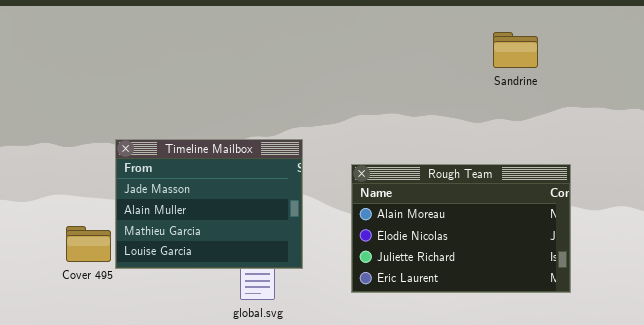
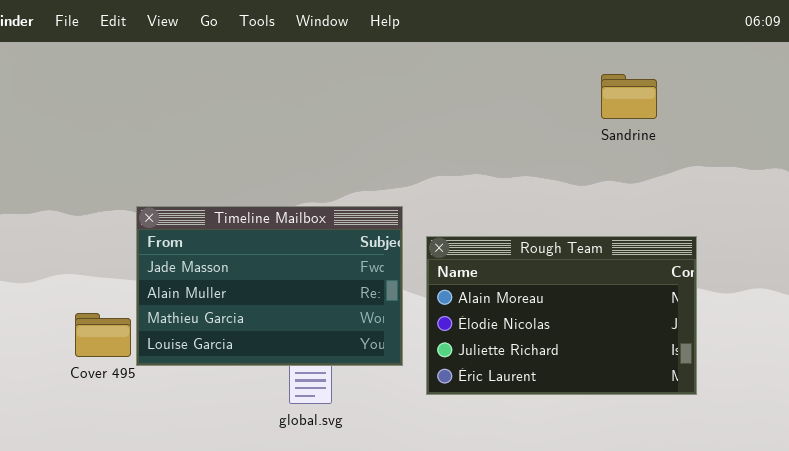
Timeline Mailbox: [115,139,303,269] -> [136,206,403,366], resized

